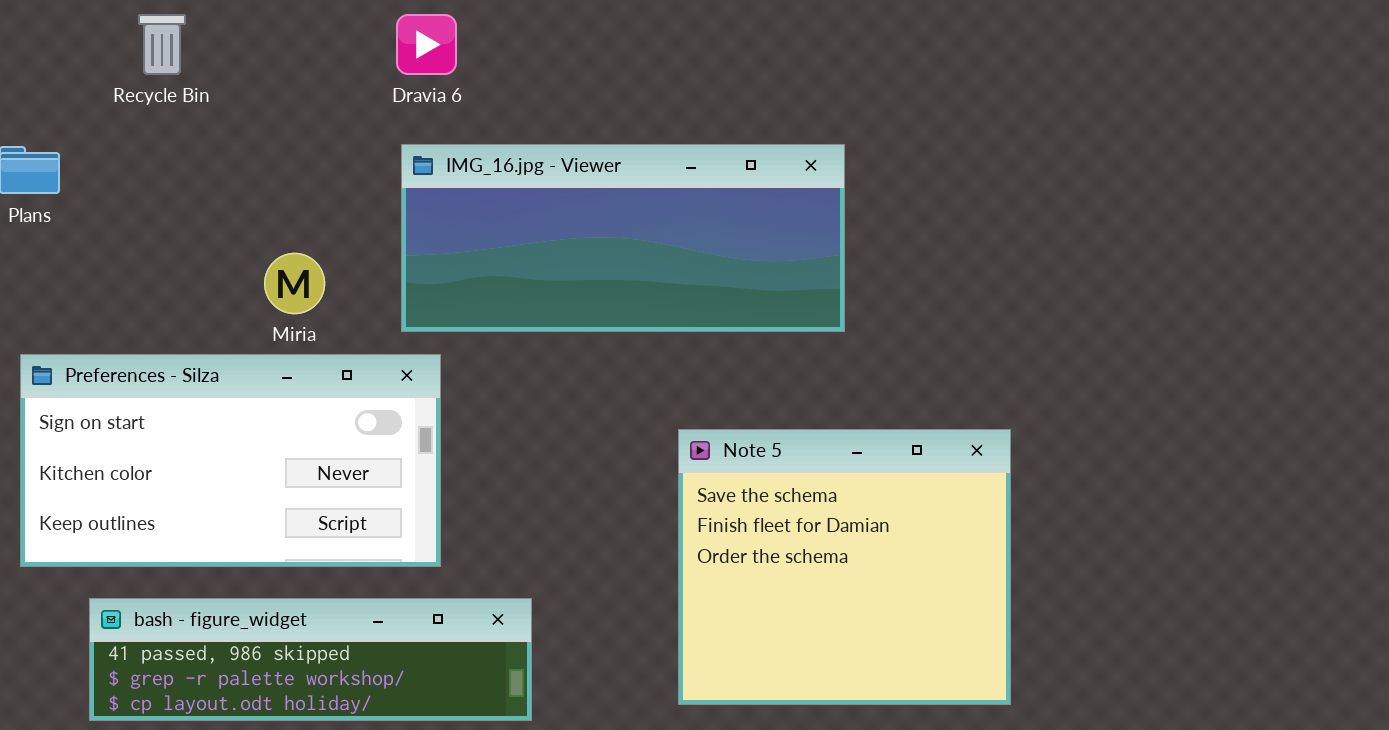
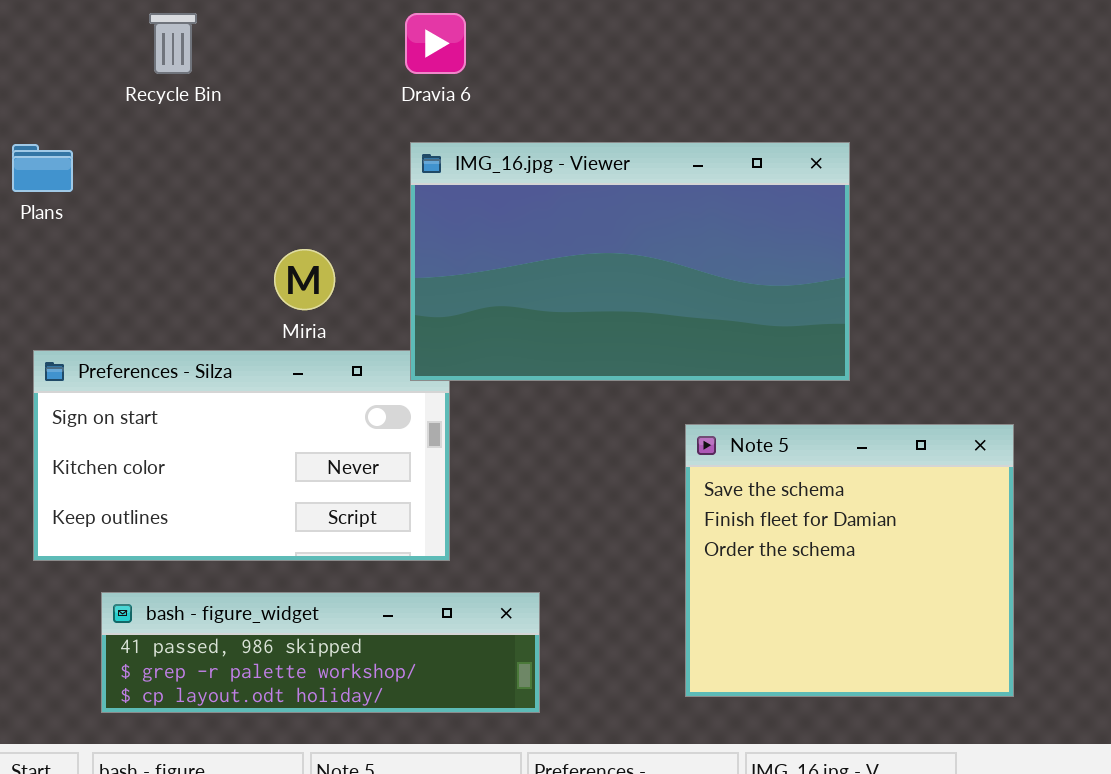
IMG_16.jpg - Viewer: [401,144,845,332] -> [410,142,850,381], resized

